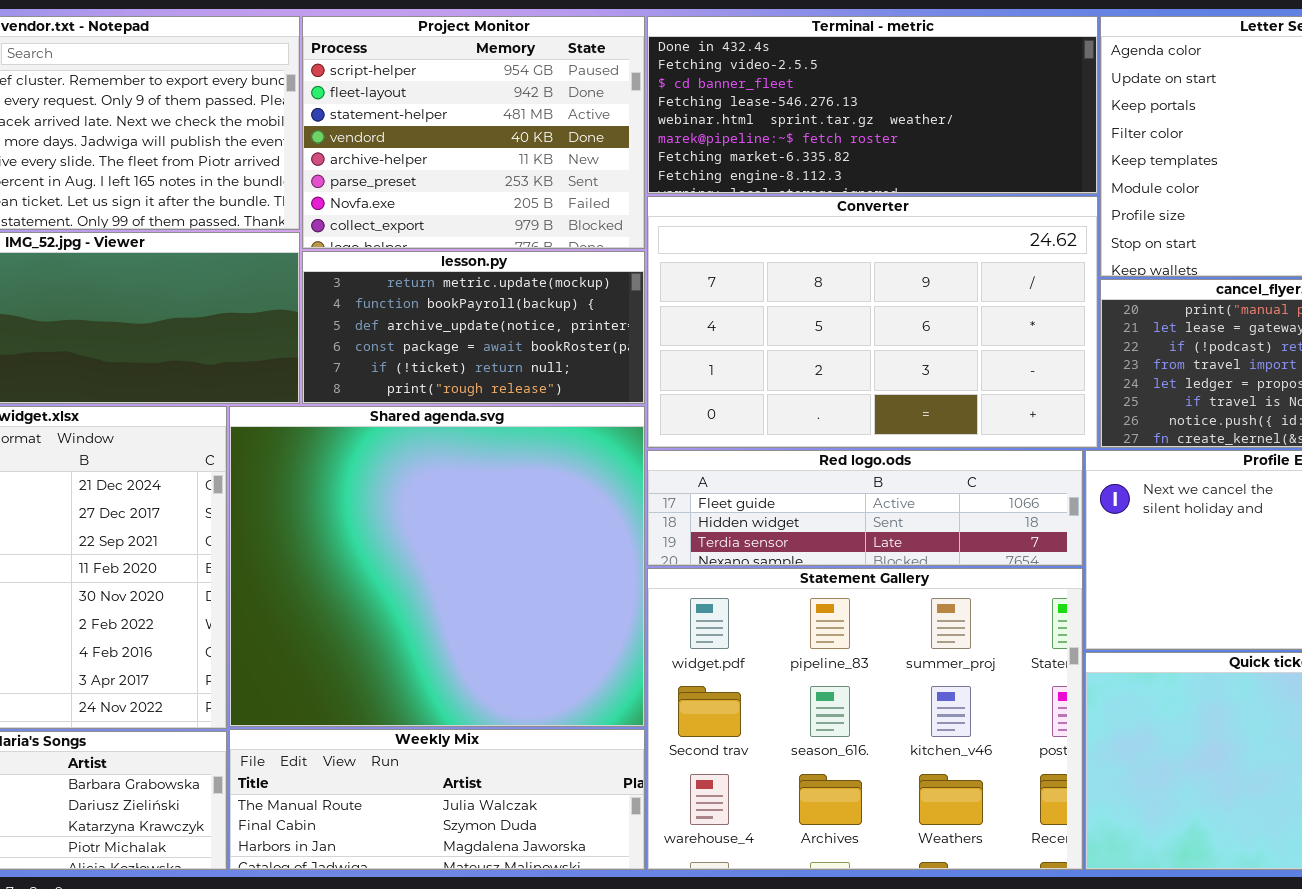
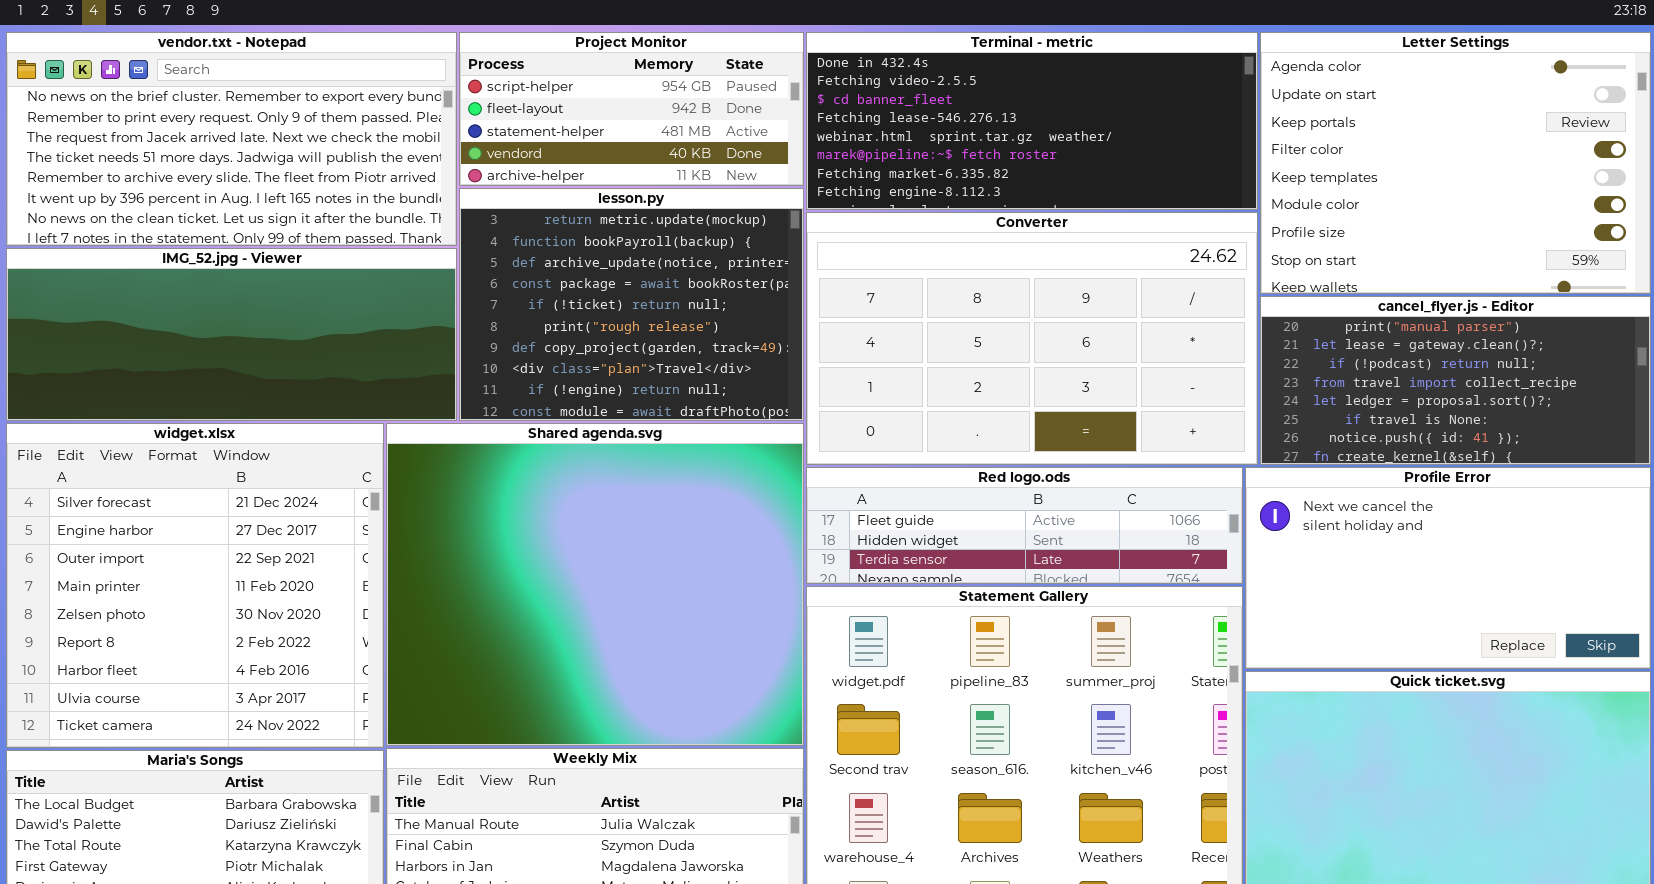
Project Monitor: [302,16,645,249] -> [459,32,804,186], resized
lesson.py: [302,251,645,404] -> [459,188,804,421], resized

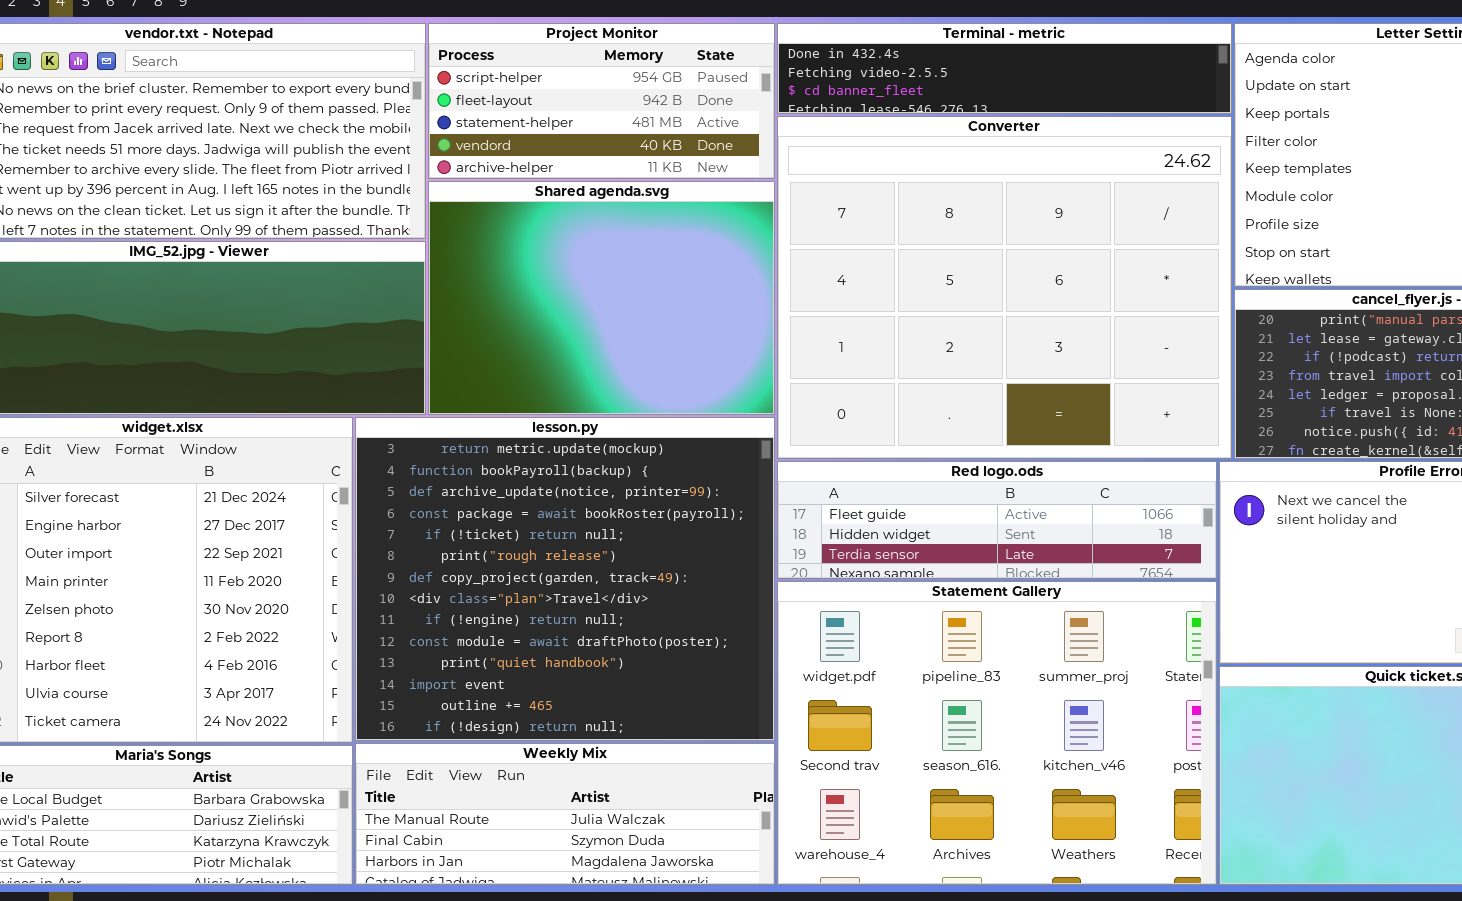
Terminal - metric: [806,32,1258,210] -> [777,23,1232,114], resized
lesson.py: [459,188,804,421] -> [355,417,775,741], moved, resized
Converter: [806,212,1258,465] -> [777,116,1232,459], resized
Shared agenda.svg: [386,423,804,746] -> [428,181,775,415], moved, resized

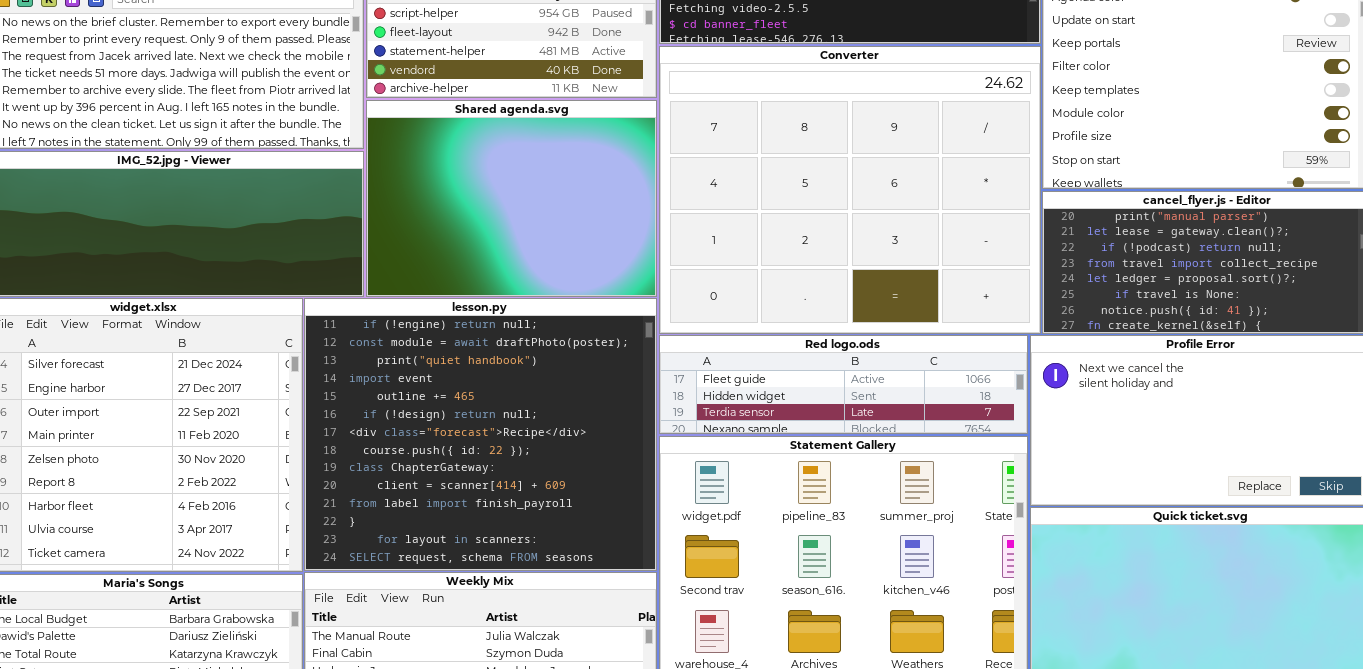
lesson.py: [355,417,775,741] -> [304,298,657,571], scrolled down 8 rows

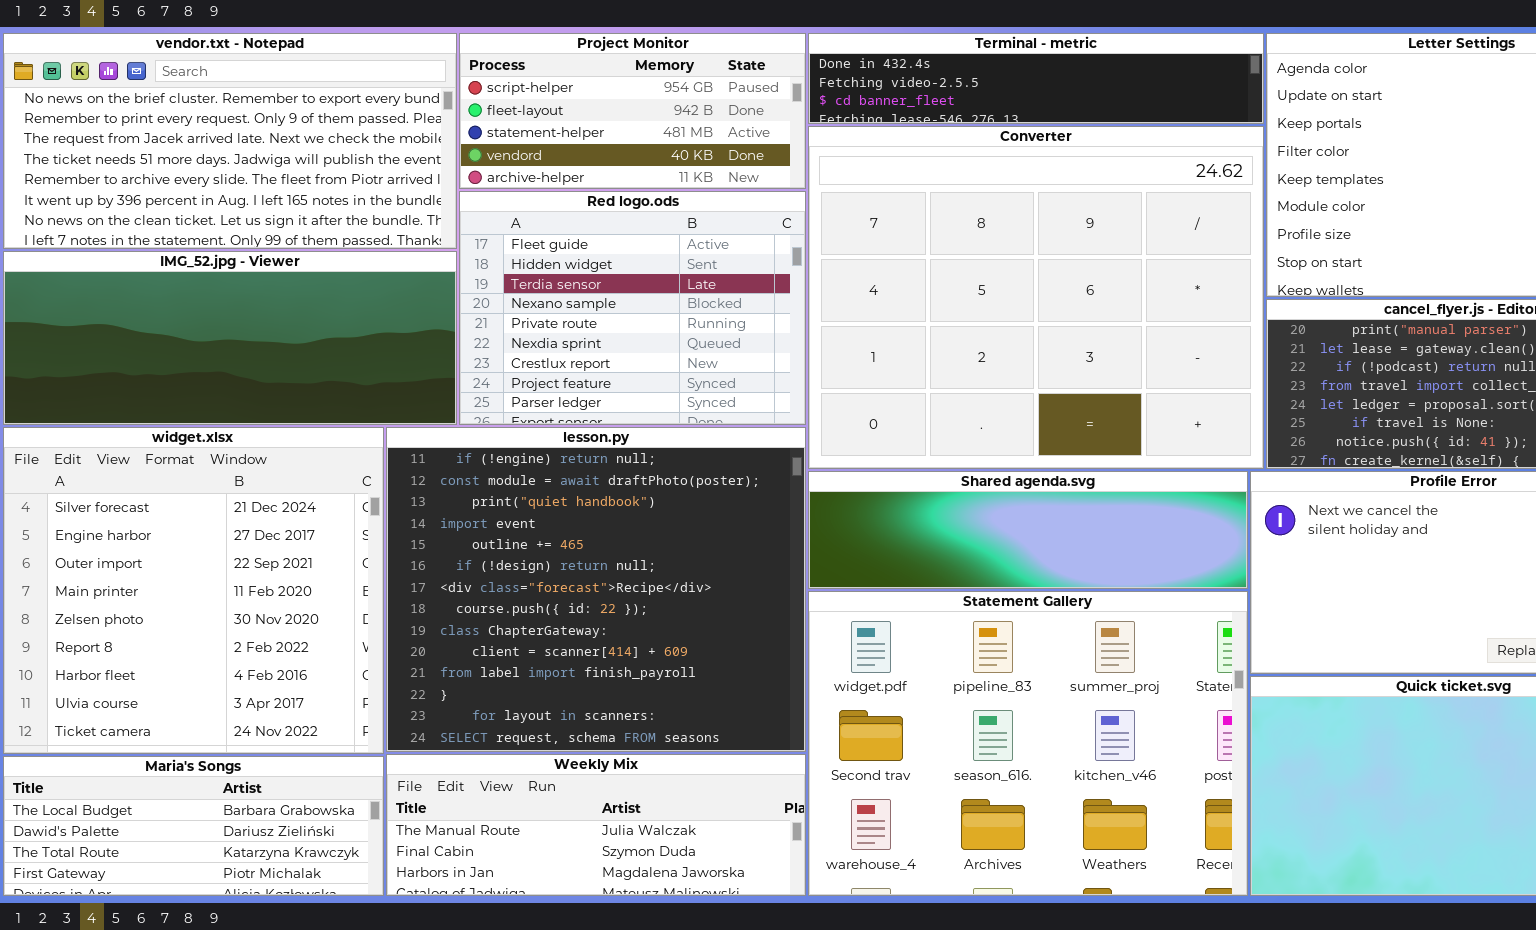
Shared agenda.svg: [366,100,657,297] -> [808,471,1248,589], moved, resized
Red logo.ods: [659,335,1028,434] -> [459,191,806,425], moved, resized

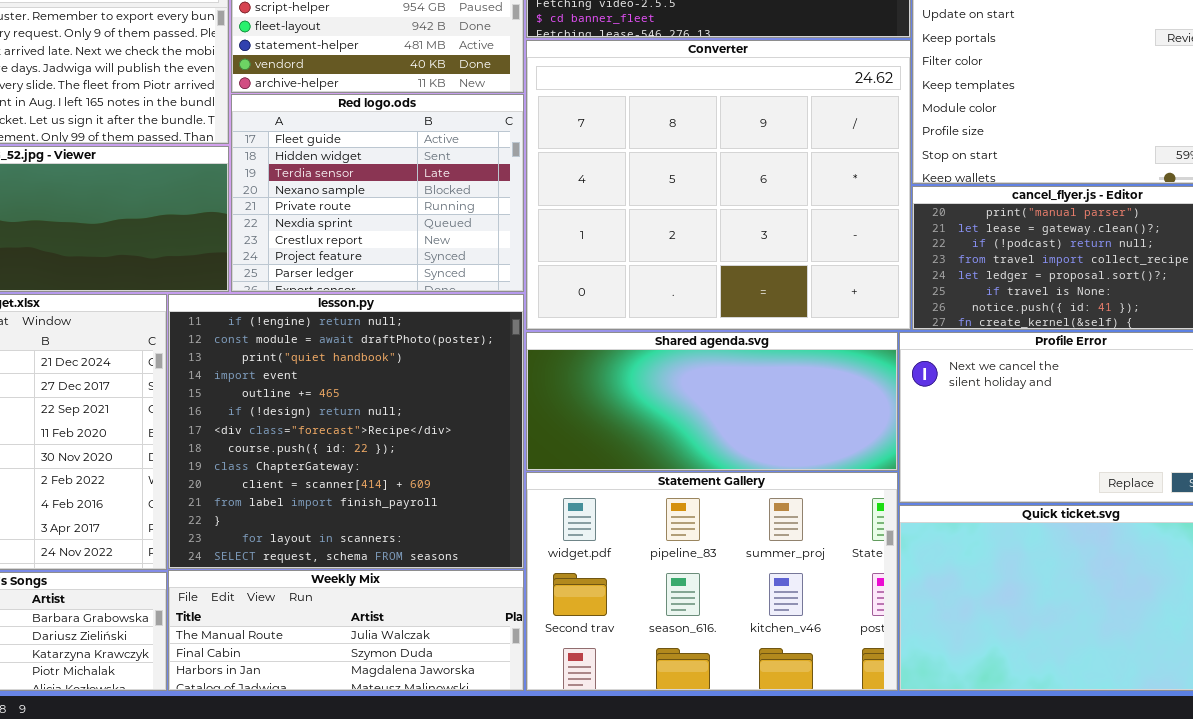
Shared agenda.svg: [808,471,1248,589] -> [526,332,898,471], resized
Statement Gallery: [808,591,1248,896] -> [526,472,898,691], resized

